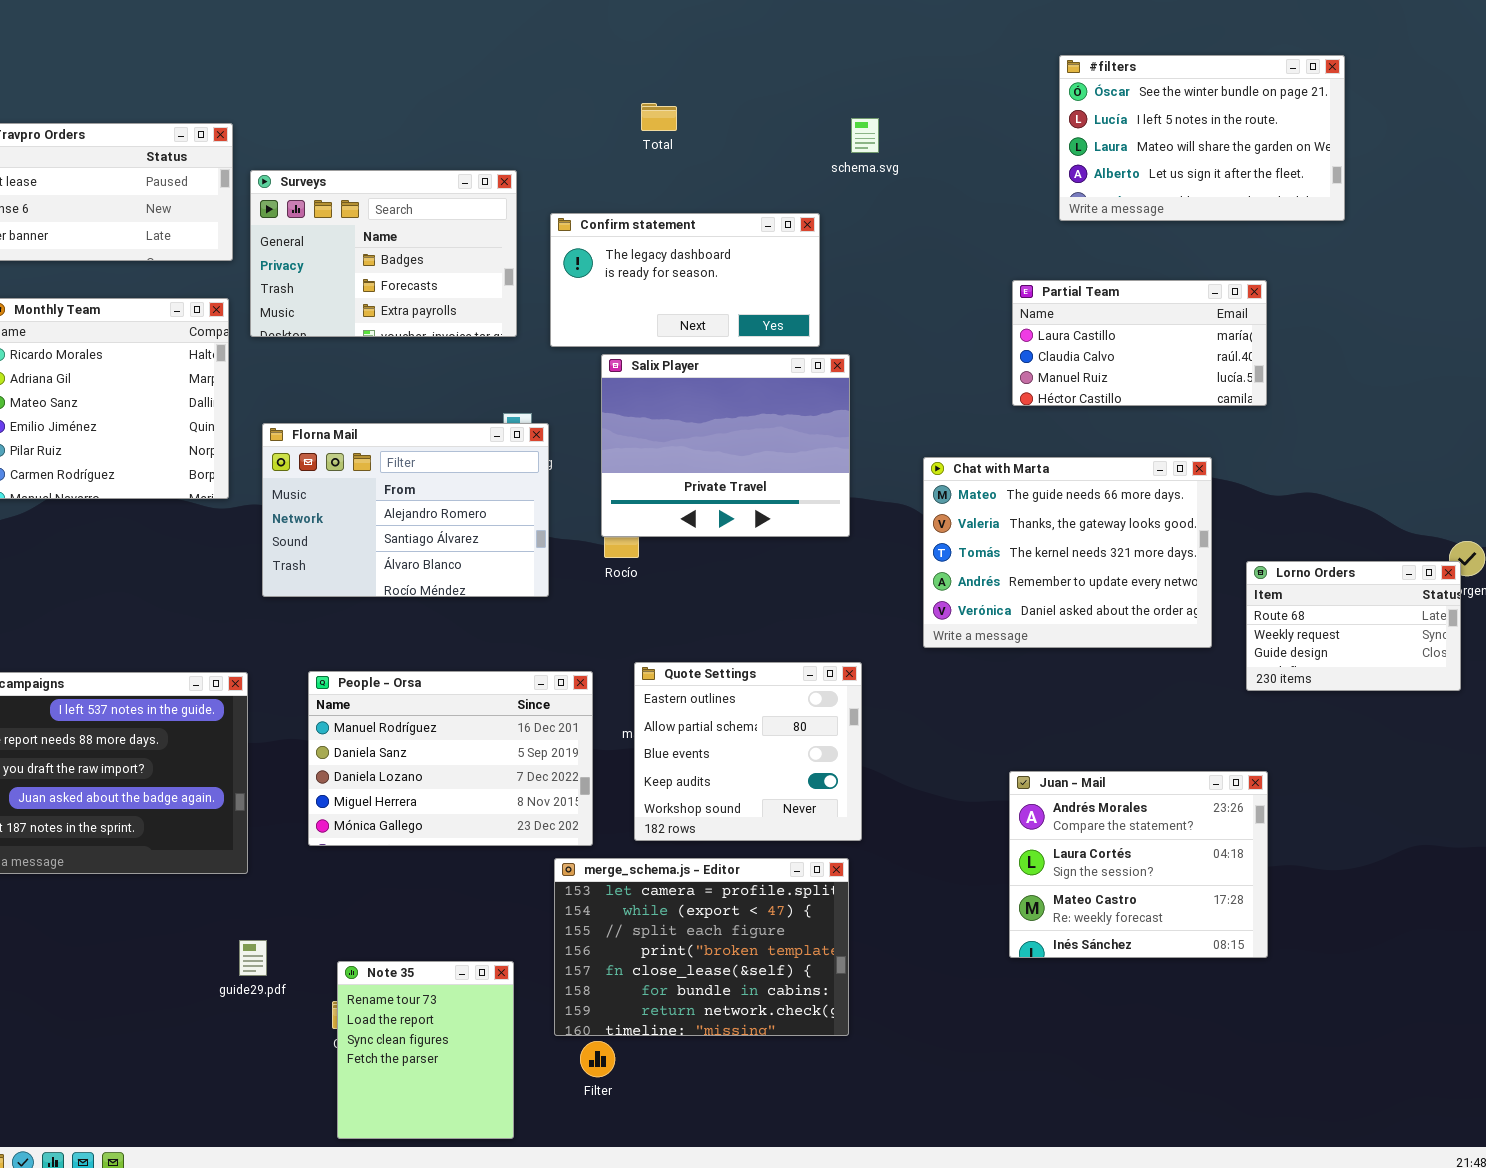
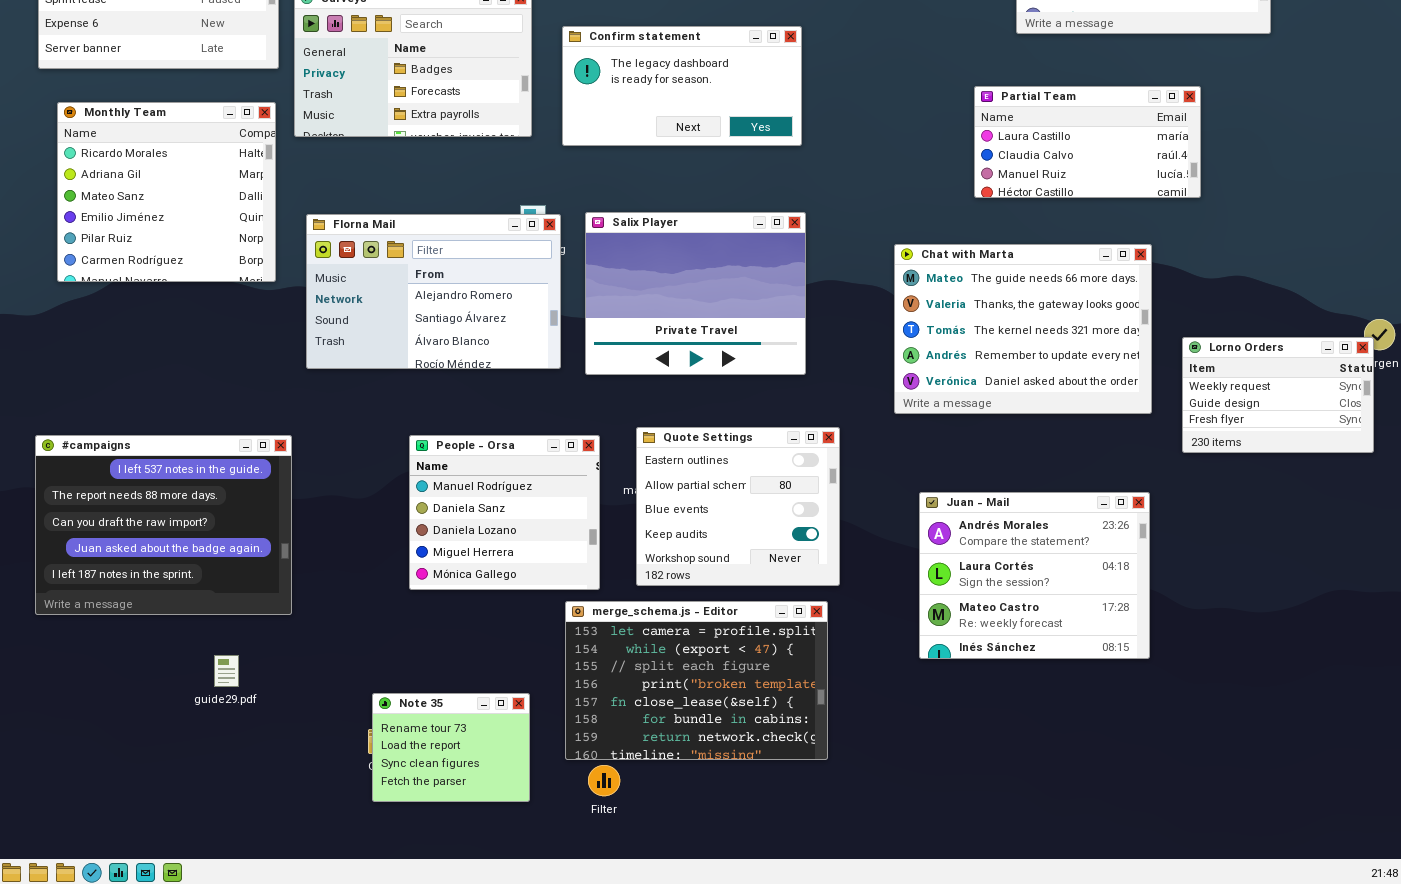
Salix Player: [601,354,850,537] -> [585,212,806,375], moved
Lorno Orders: [1246,561,1461,691] -> [1182,337,1374,453], scrolled down 1 row
People - Orsa: [308,671,593,846] -> [409,435,600,590], resized
Juan - Mail: [1009,771,1268,958] -> [919,492,1150,659], moved
guide29.pdf: [239,940,267,976] -> [214,655,239,687], moved
Note 35: [337,961,514,1139] -> [372,693,530,802], resized

